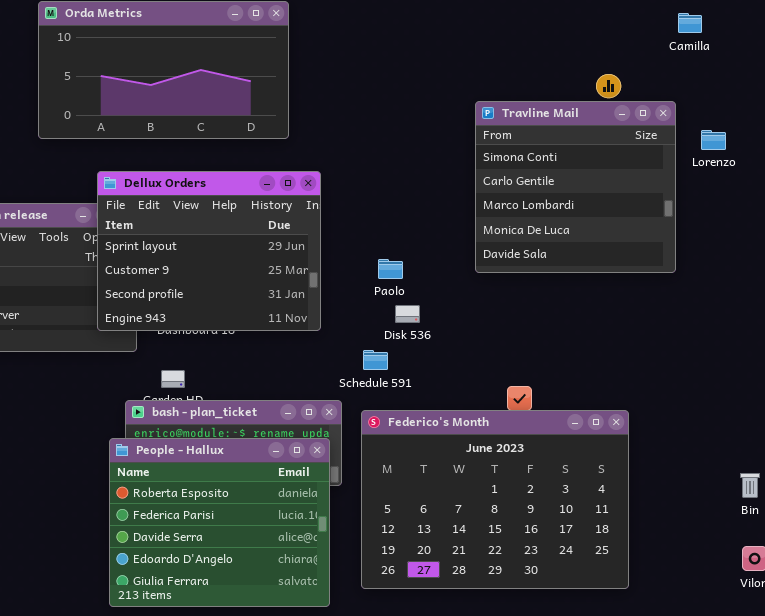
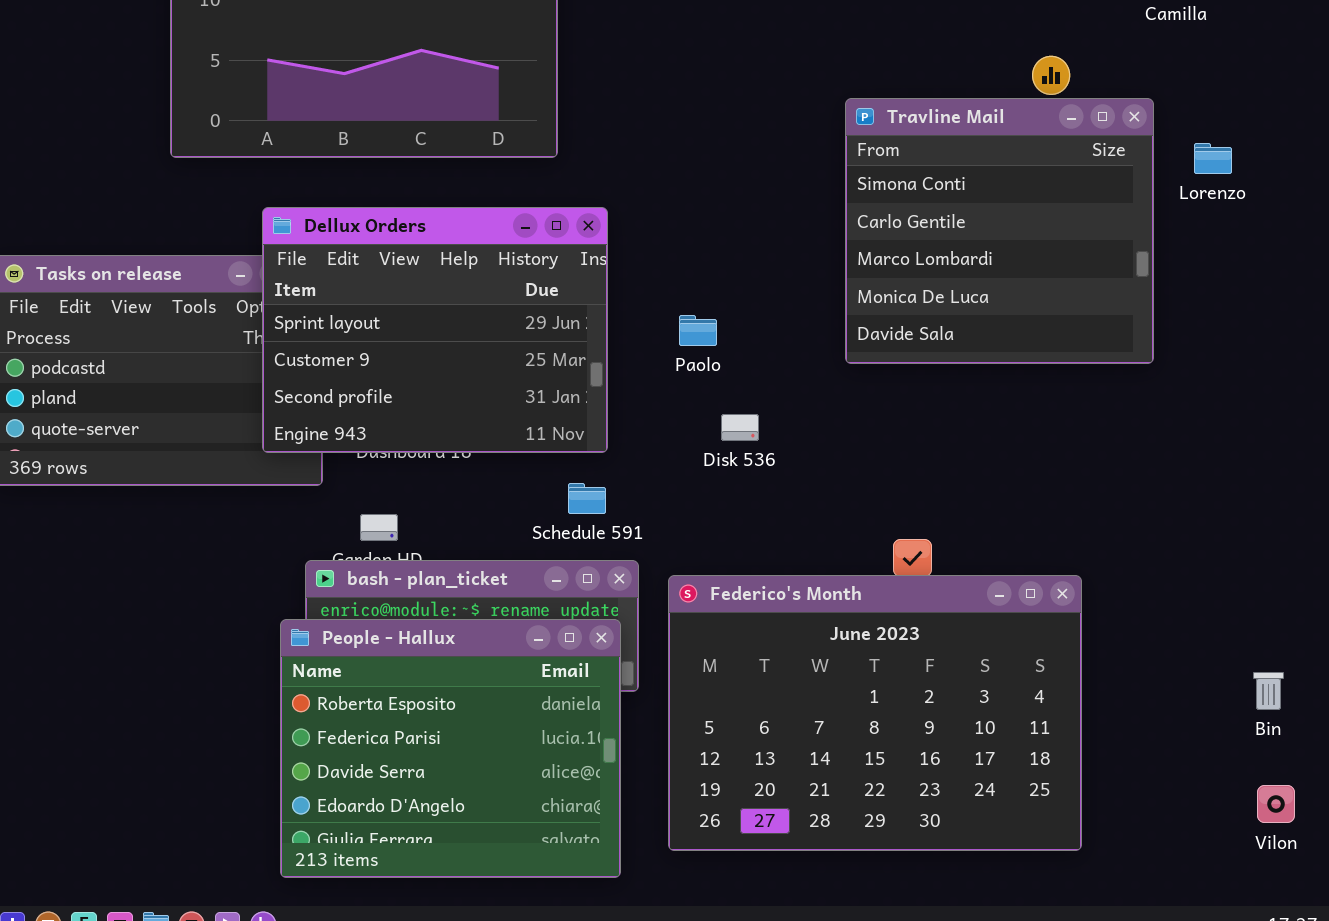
Paolo: [378,259,403,279] -> [679,315,717,346], moved
Schedule 591: [363,350,388,370] -> [568,483,606,514], moved

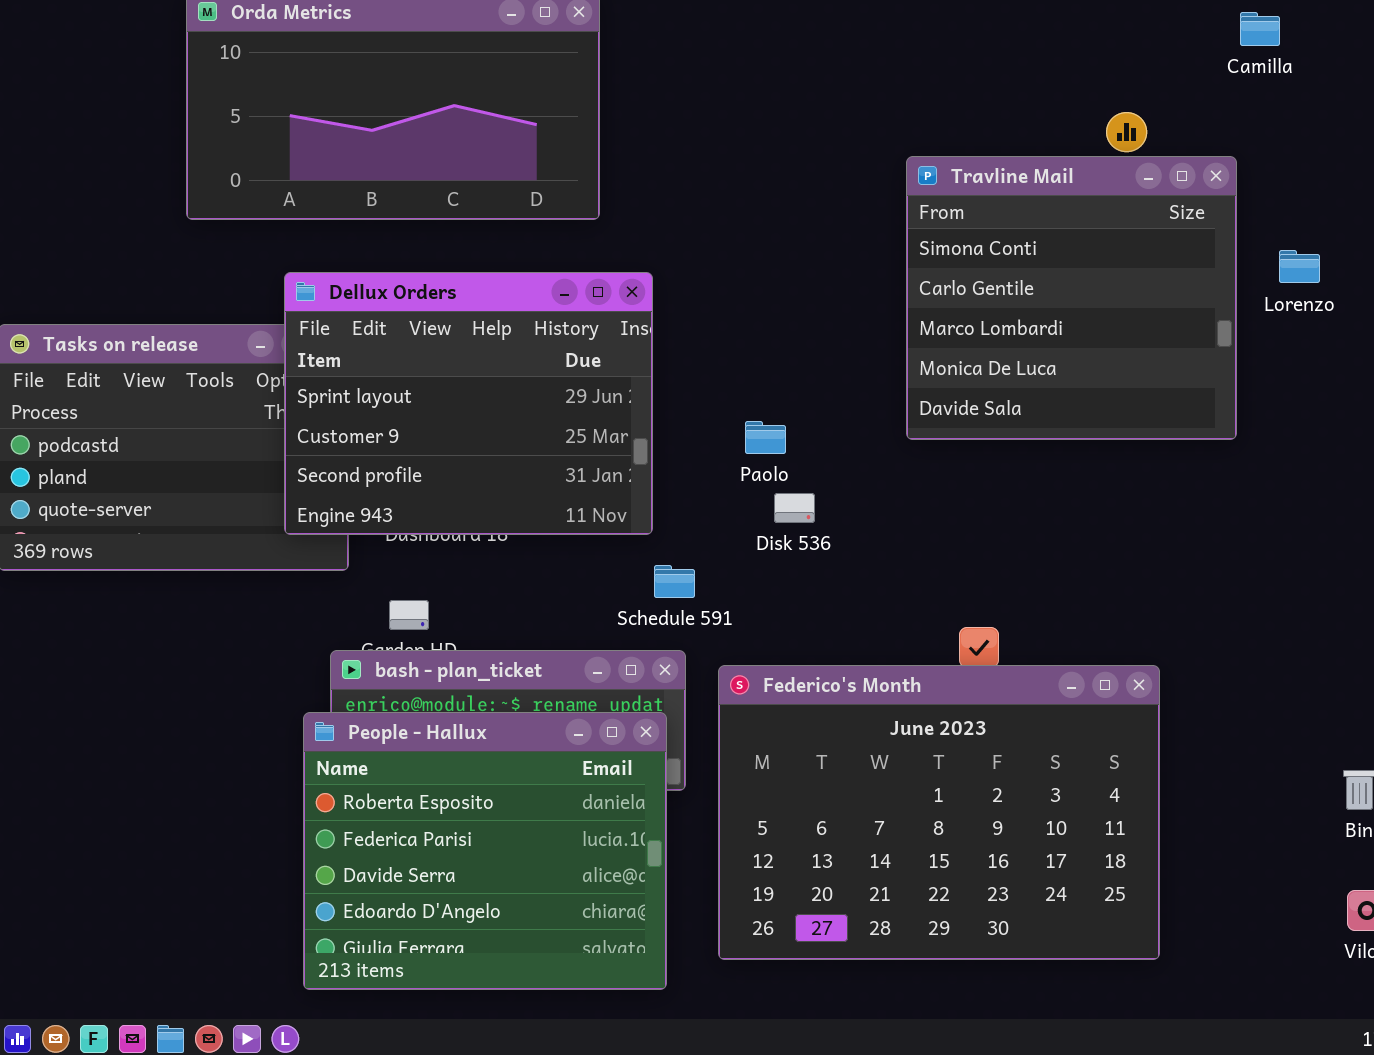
Lorenzo: [1194,143,1232,174] -> [1279,250,1320,283], moved
Paolo: [679,315,717,346] -> [745,421,786,454], moved
Schedule 591: [568,483,606,514] -> [654,565,695,598], moved

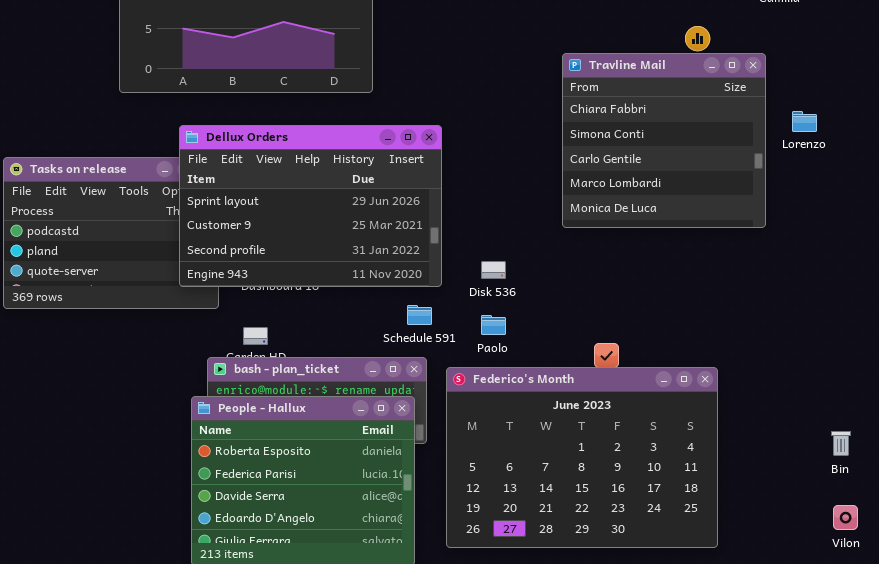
Travline Mail: [906,156,1237,440] -> [562,53,766,228], scrolled up 1 row
Dellux Orders: [284,272,653,535] -> [179,125,442,287], resized
Paolo: [745,421,786,454] -> [481,315,506,335], moved

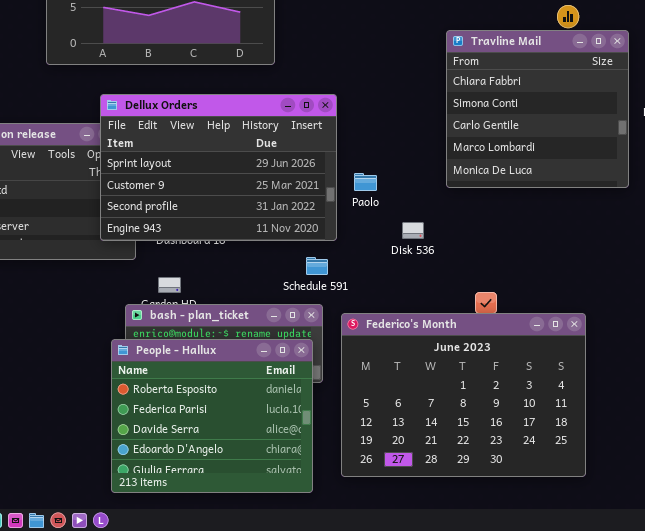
Disk 536: [481,261,506,279] -> [402,222,424,239], moved
Paolo: [481,315,506,335] -> [354,173,377,191], moved

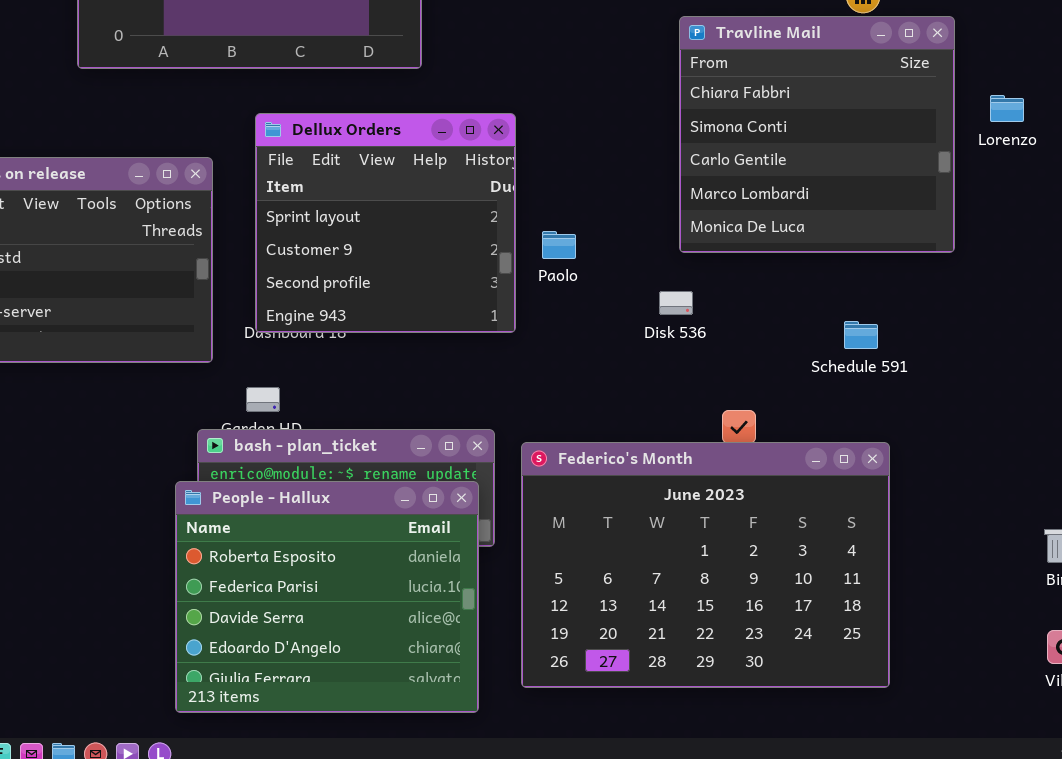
Dellux Orders: [100,94,337,241] -> [255,113,516,333], resized
Disk 536: [402,222,424,239] -> [659,291,693,315], moved
Schedule 591: [306,257,328,275] -> [844,321,878,349], moved

